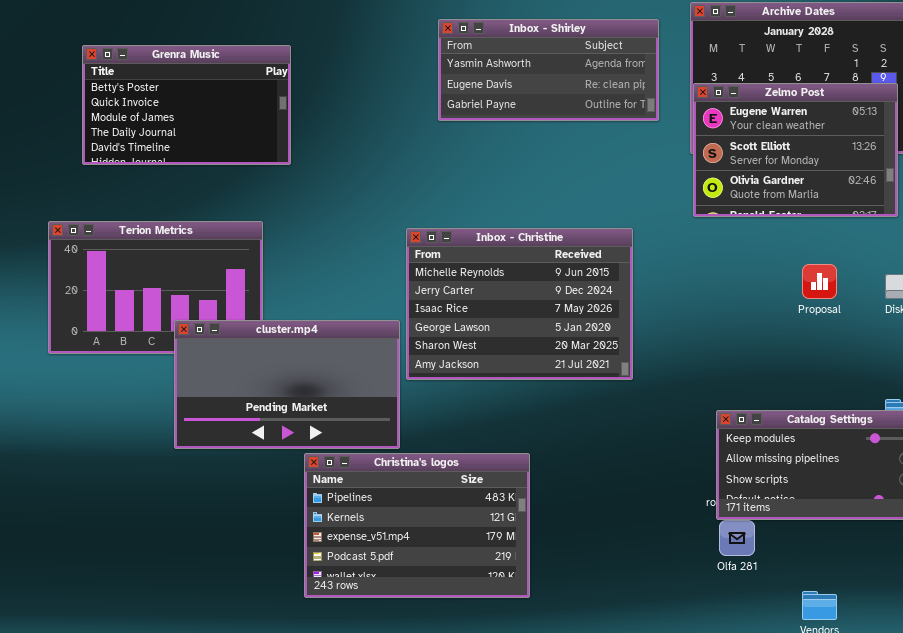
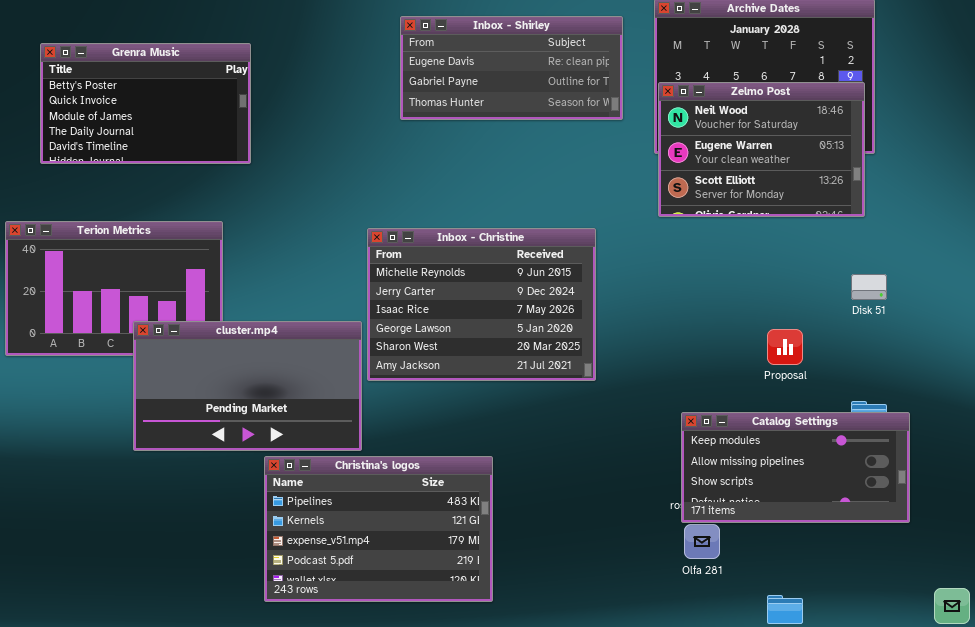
Inbox - Shirley: [438,19,659,121] -> [400,16,623,120], scrolled down 1 row
Zelmo Post: [693,83,898,217] -> [658,82,865,217], scrolled up 1 row
Proposal: [802,264,837,299] -> [767,329,803,365], moved

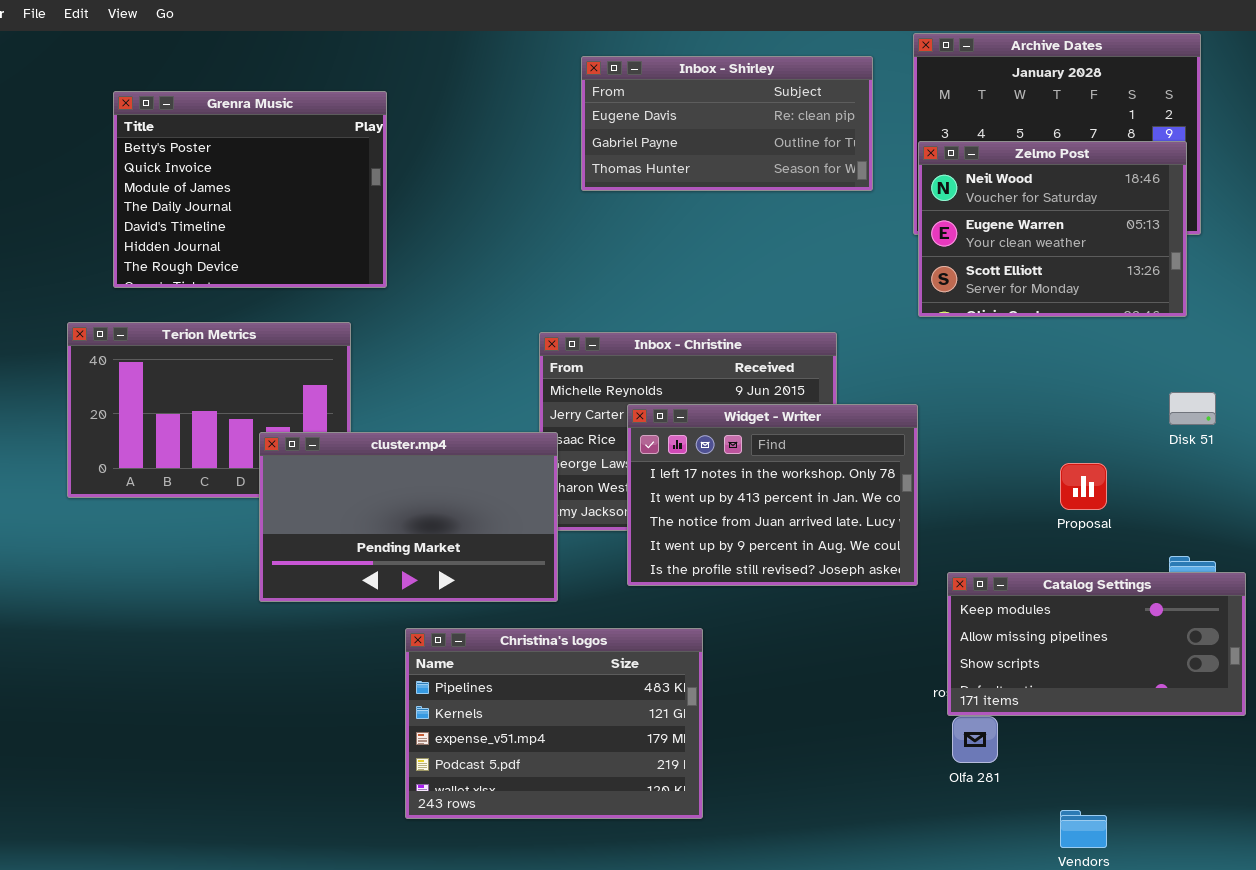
Grenra Music: [40,43,251,164] -> [113,91,387,288], resized
Widget - Writer: none -> [627,404,918,586], opened
cluster.mp4: [133,321,362,451] -> [259,432,558,602], moved

